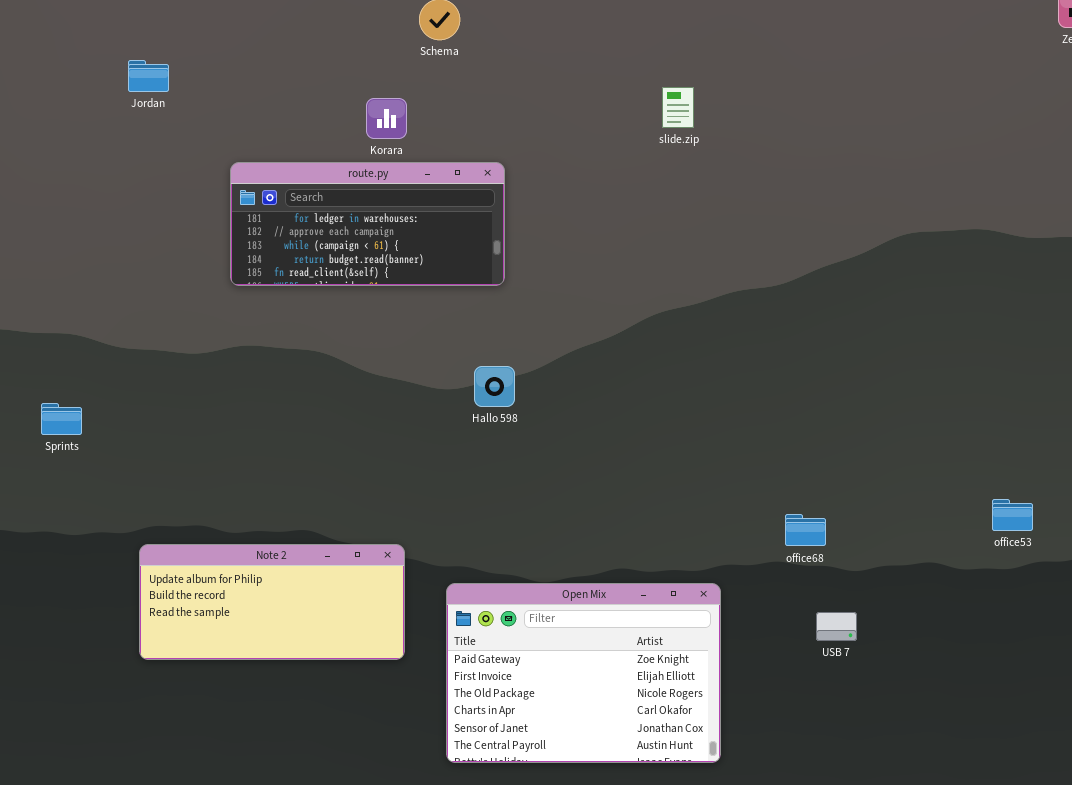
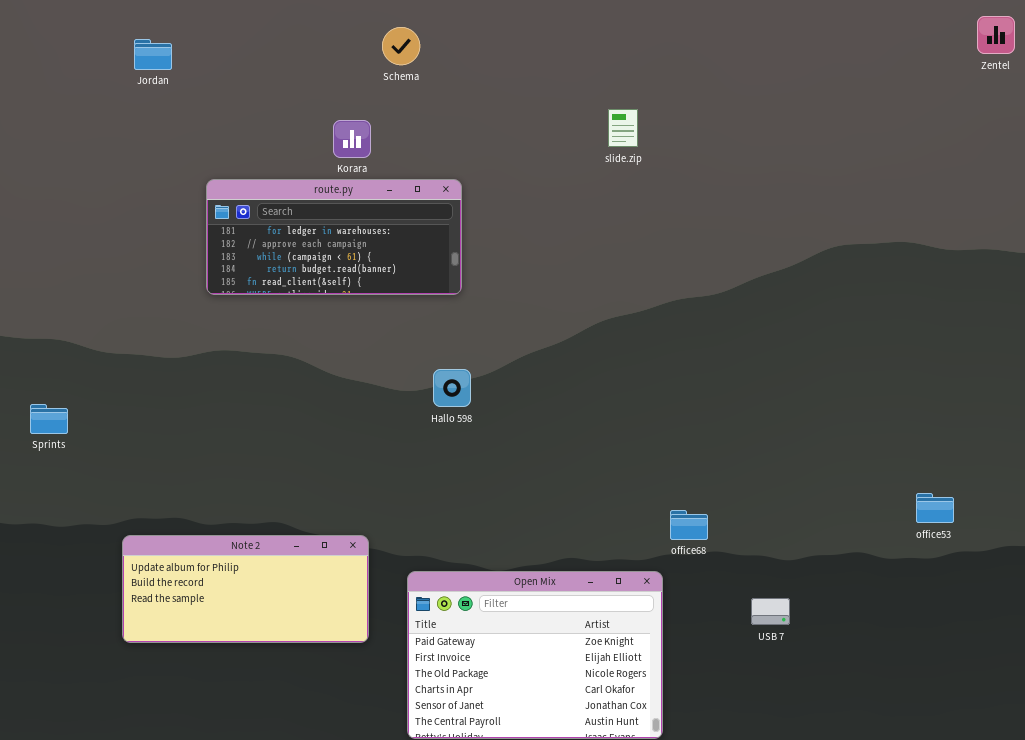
Jordan: [128,60,169,92] -> [134,39,172,70], moved
office68: [785,514,826,546] -> [670,510,708,540], moved

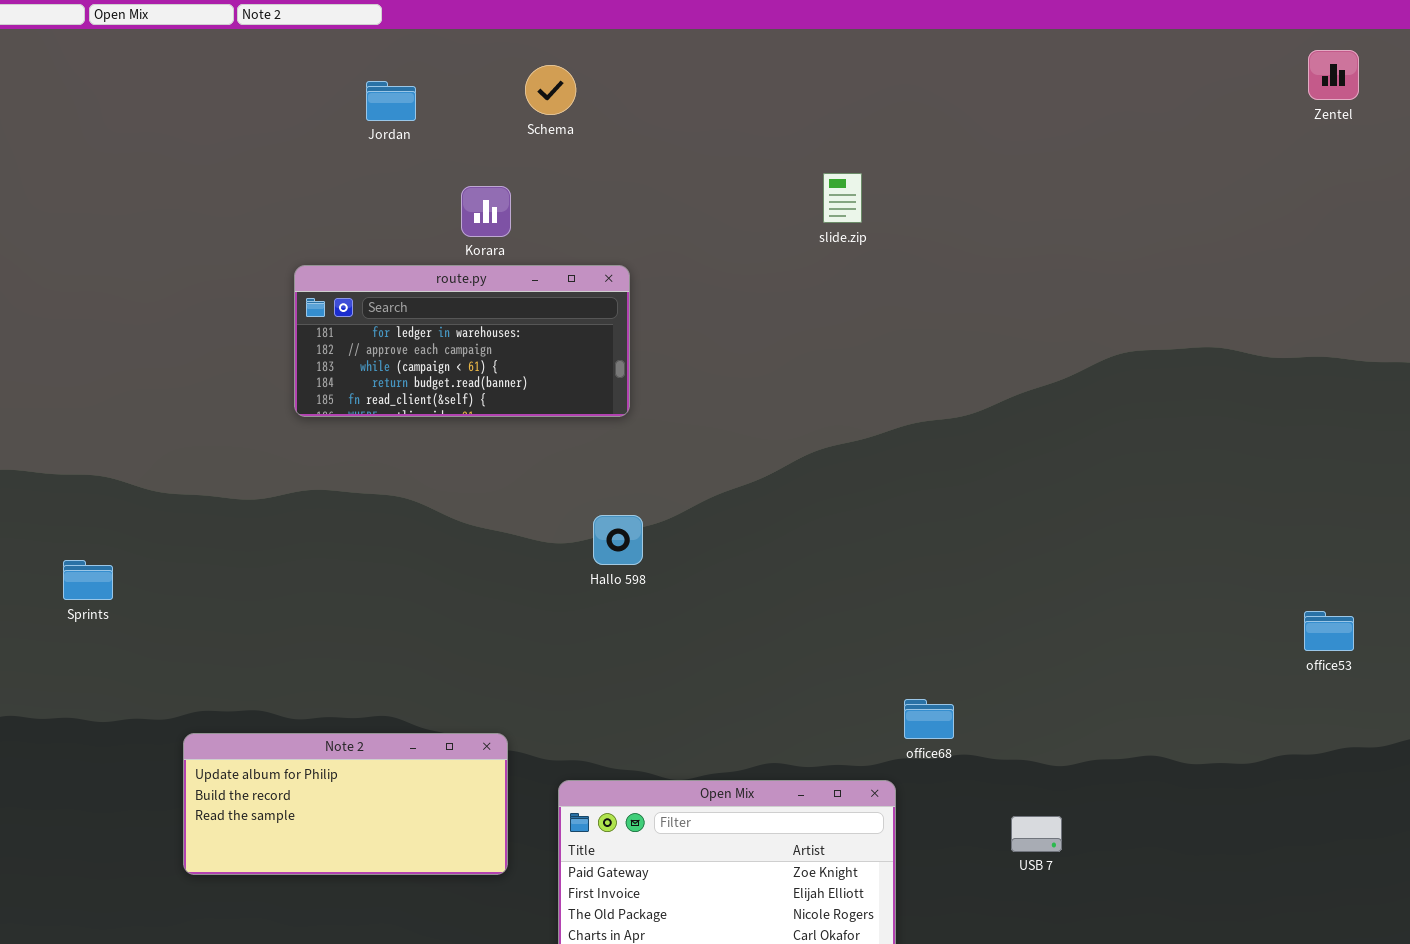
Jordan: [134,39,172,70] -> [366,81,416,121], moved
office53: [916,493,954,523] -> [1304,611,1354,651], moved

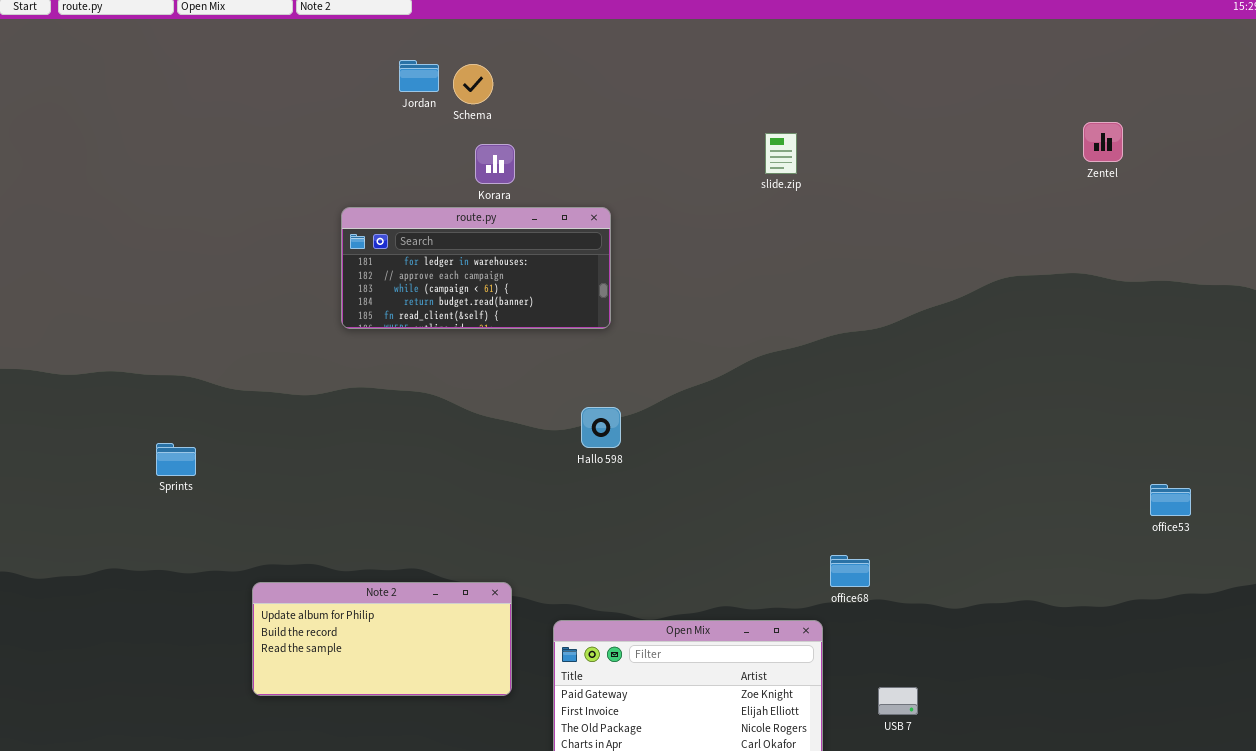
Zentel: [1308,50,1359,100] -> [1083,122,1123,162], moved
Schema: [525,65,576,115] -> [453,64,493,104], moved
USB 7: [1011,816,1062,852] -> [878,687,918,715], moved

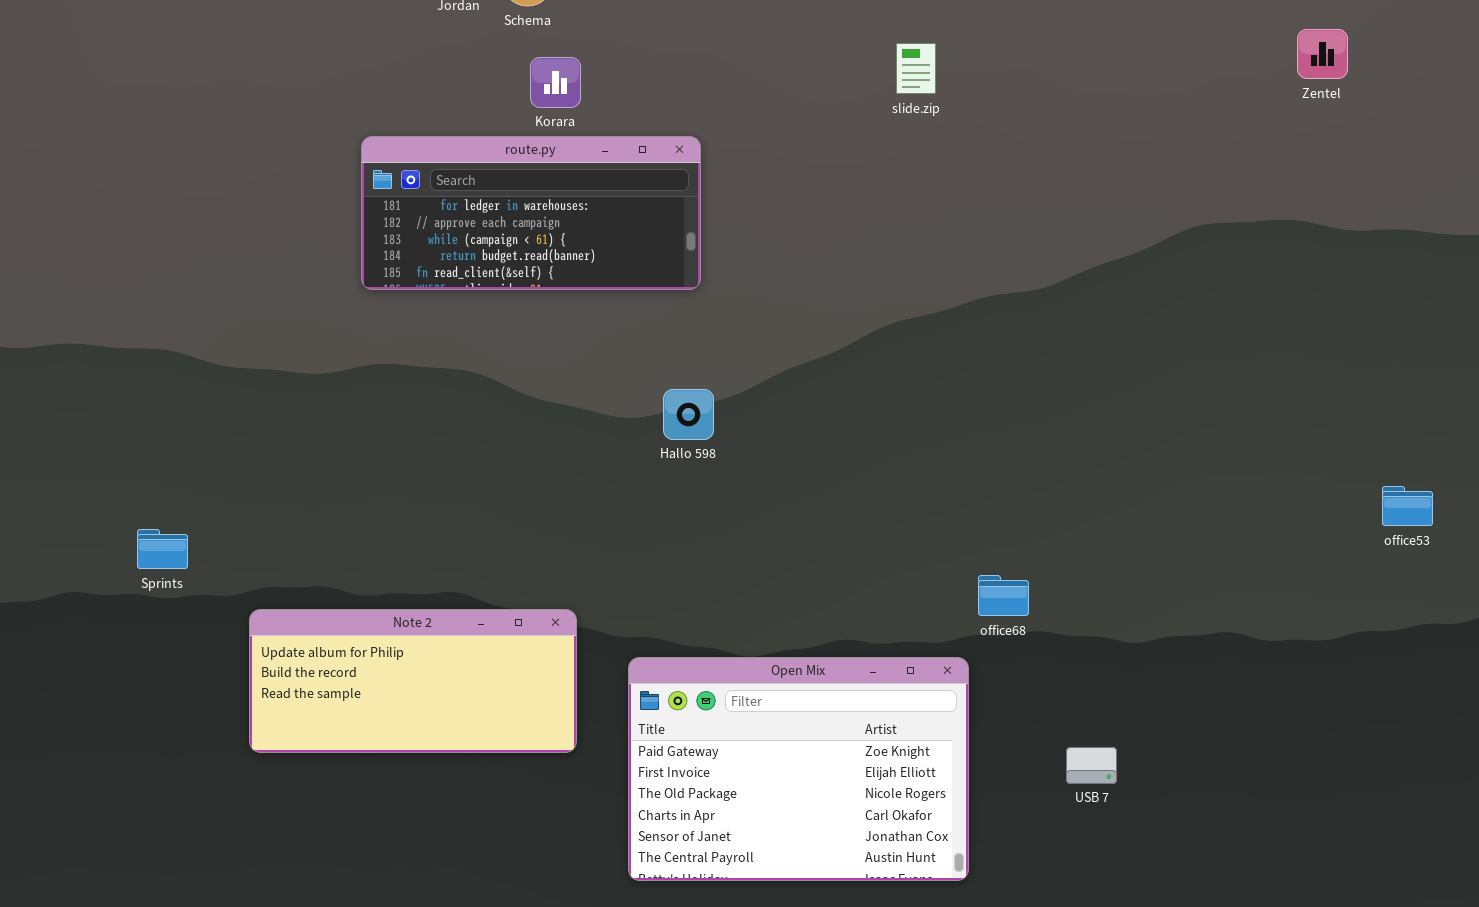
Sprints: [156,443,196,476] -> [137,529,188,569], moved
USB 7: [878,687,918,715] -> [1066,747,1117,784], moved

